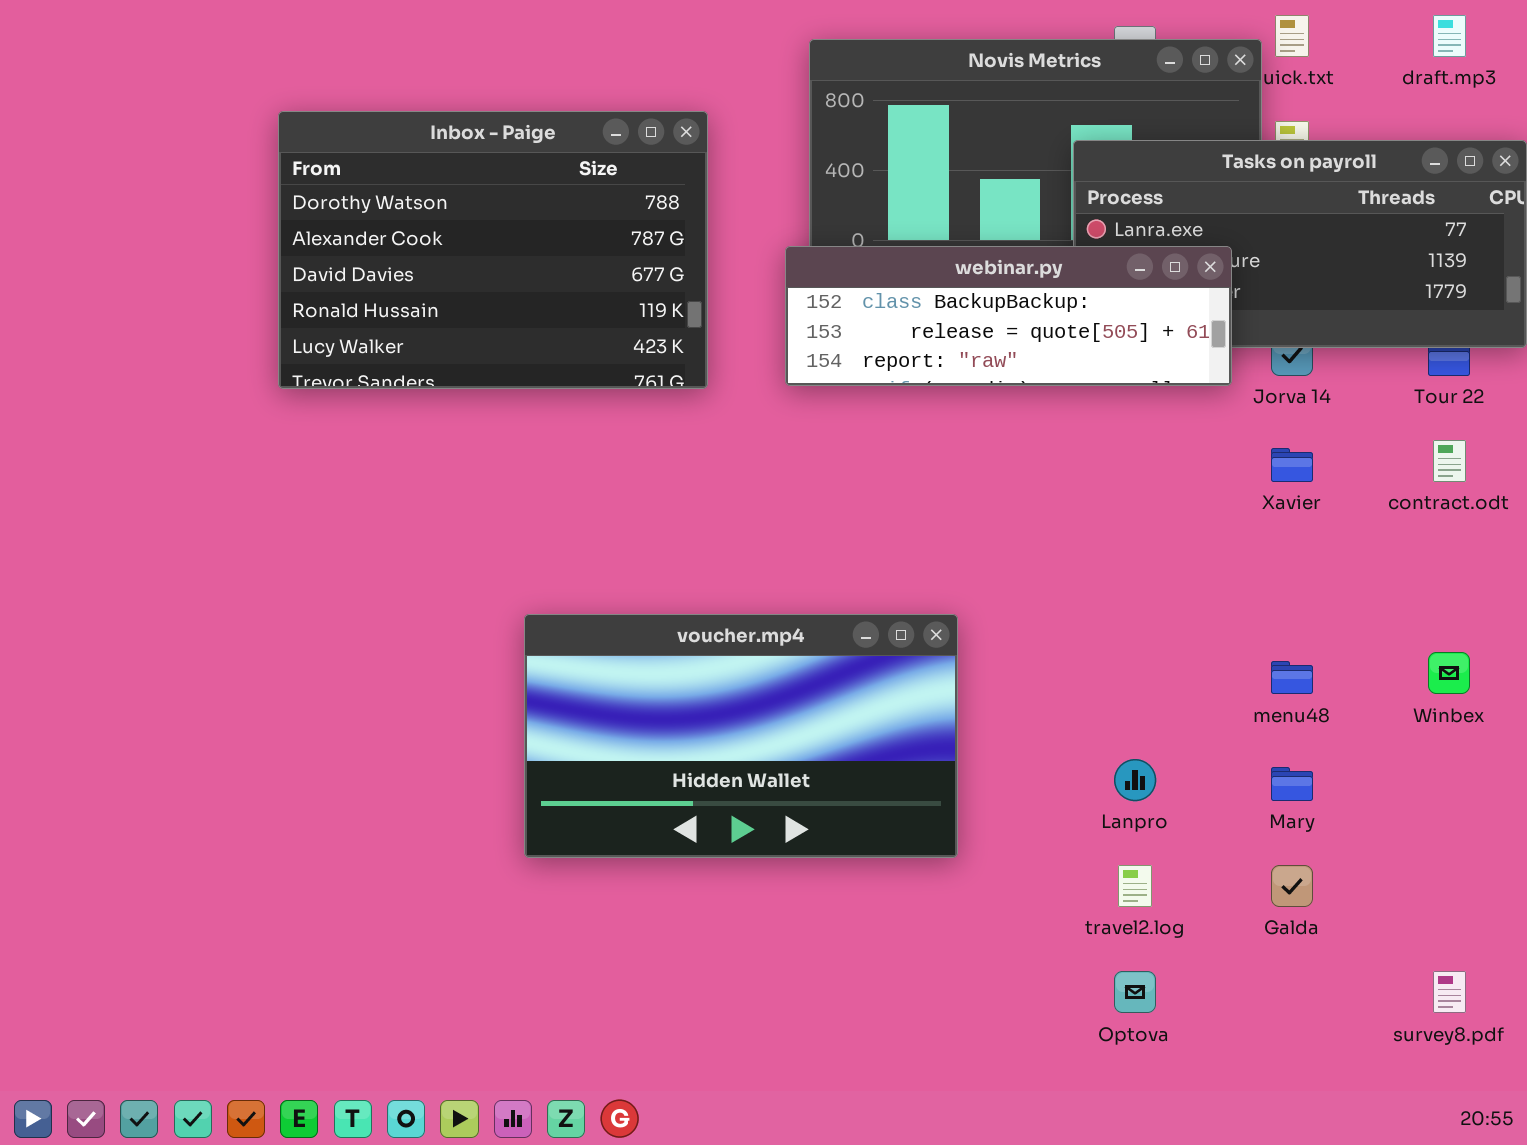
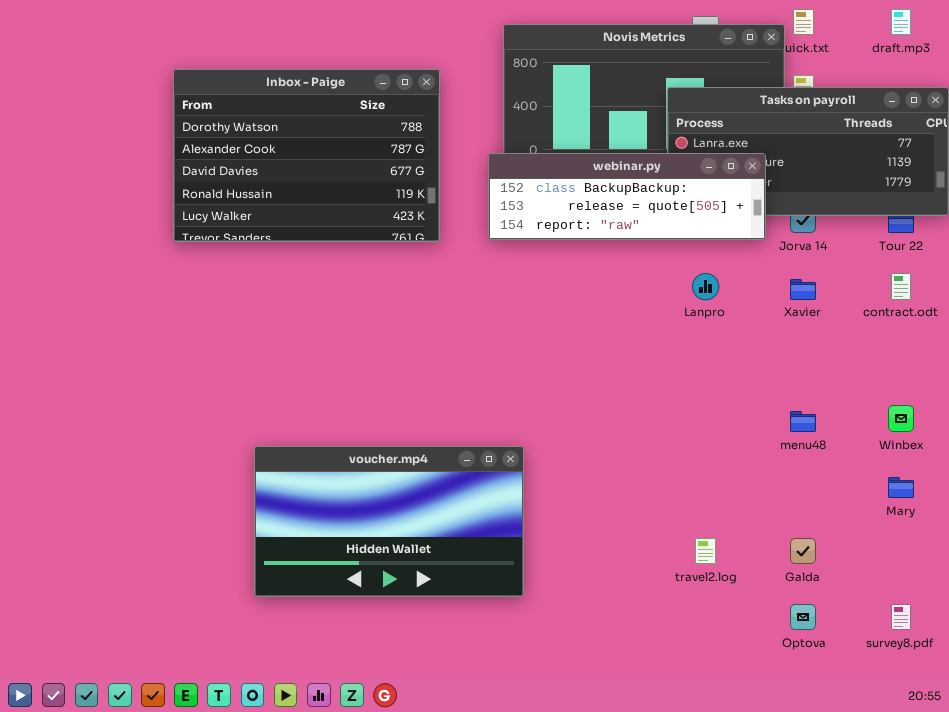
voucher.mp4: [524,614,958,858] -> [254,446,524,597], moved
Lanpro: [1114,759,1156,801] -> [692,273,719,300], moved
Mary: [1271,767,1313,801] -> [888,477,914,498], moved
Optova: [1114,971,1156,1013] -> [790,604,816,630], moved

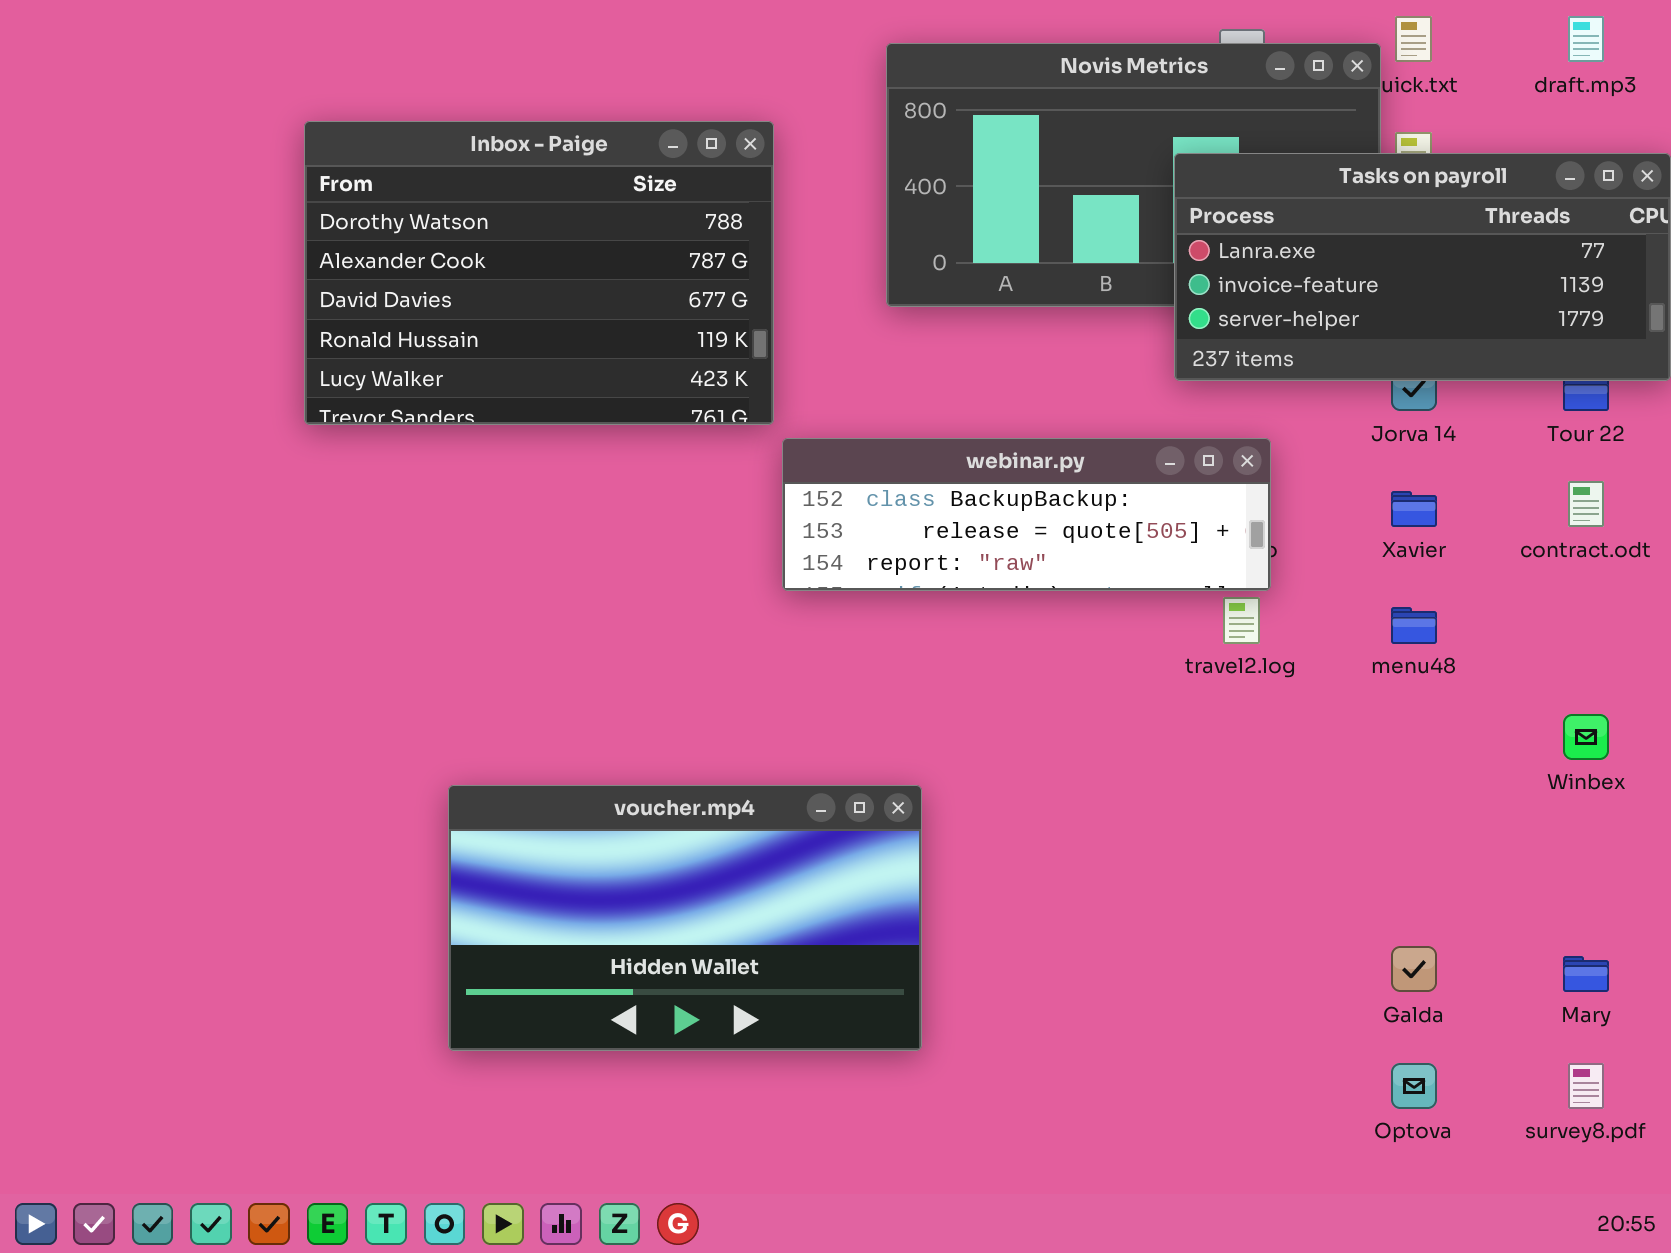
webinar.py: [488,153,766,240] -> [782,438,1271,591], moved
menu48: [790,411,816,432] -> [1391,607,1437,644], moved
Mary: [888,477,914,498] -> [1563,956,1609,992], moved
travel2.log: [695,538,716,564] -> [1223,597,1260,644], moved

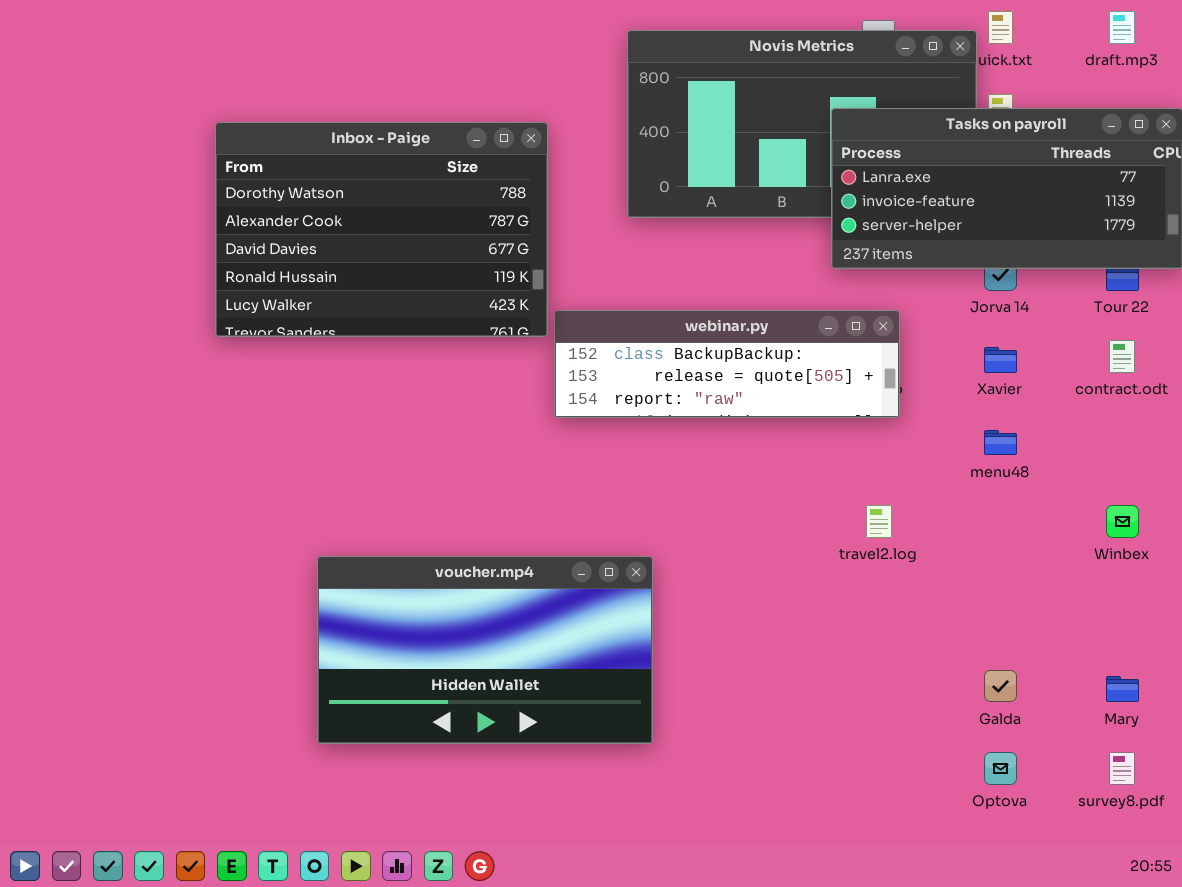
Inbox - Paige: [304,121,774,425] -> [215,122,548,337], moved
travel2.log: [1223,597,1260,644] -> [866,505,892,538], moved

